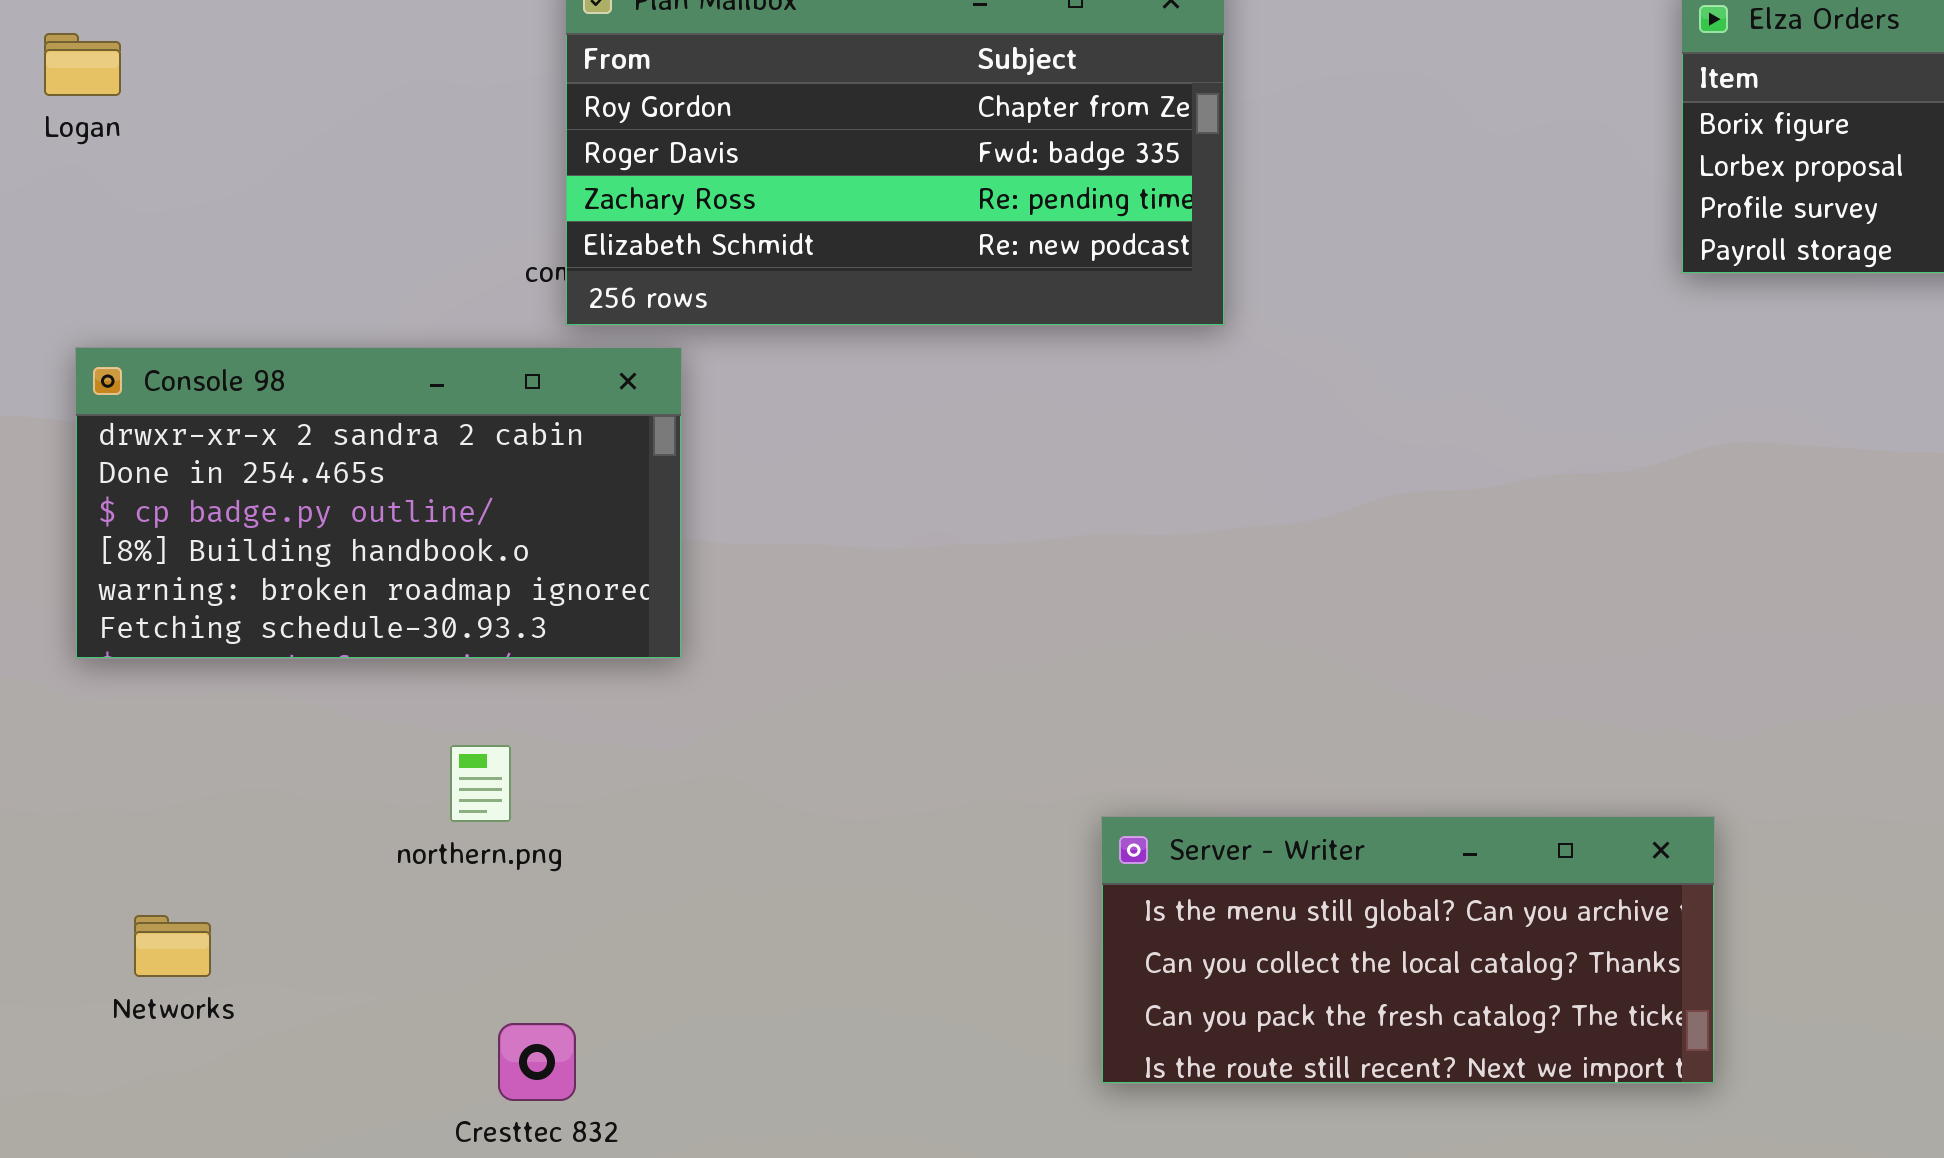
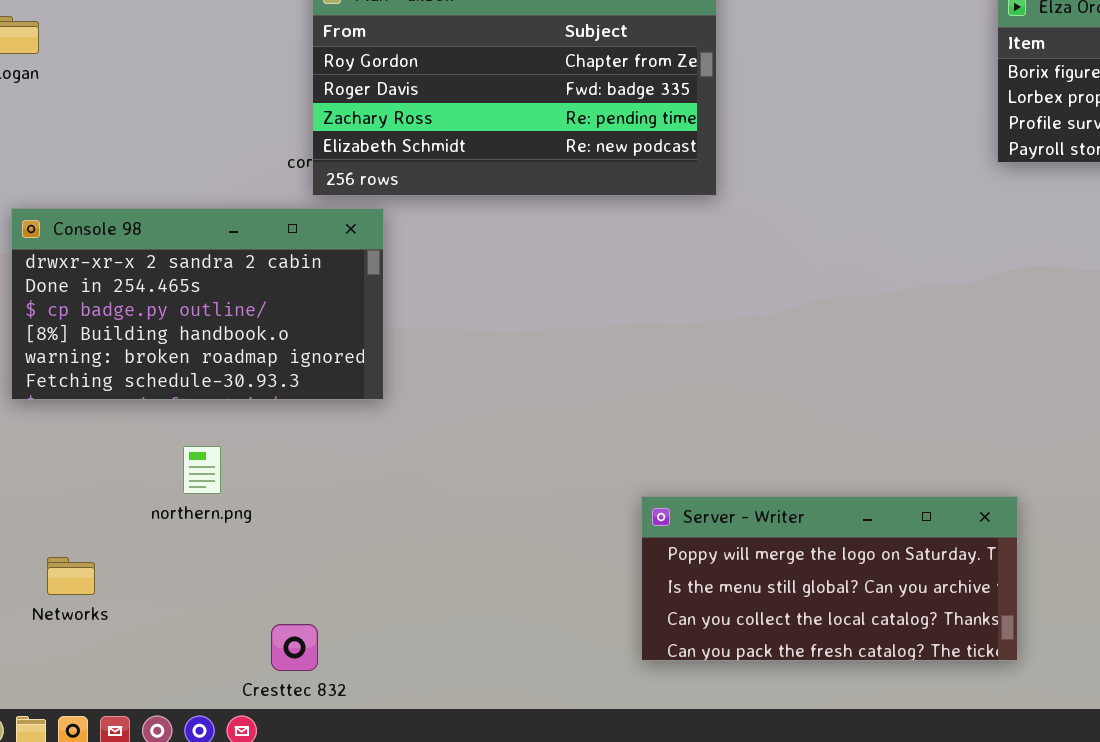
northern.png: [450,745,511,822] -> [183,446,221,494], moved
Server - Writer: [1101,816,1715,1084] -> [641,496,1018,661], scrolled up 1 row

